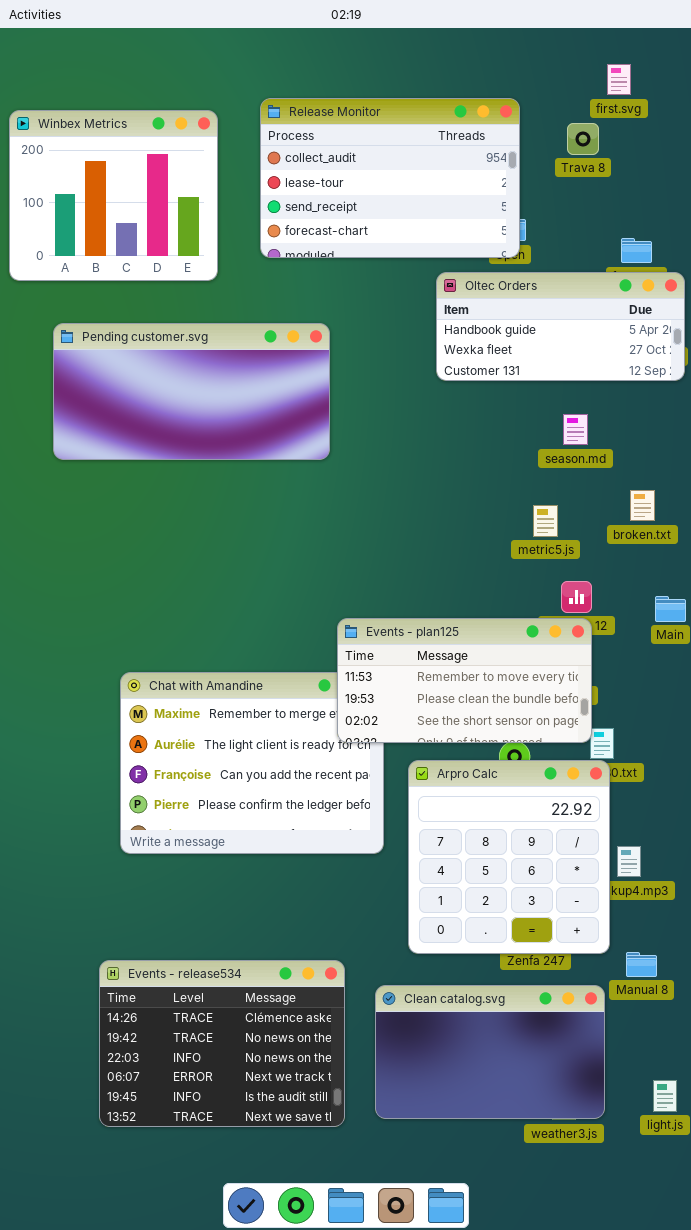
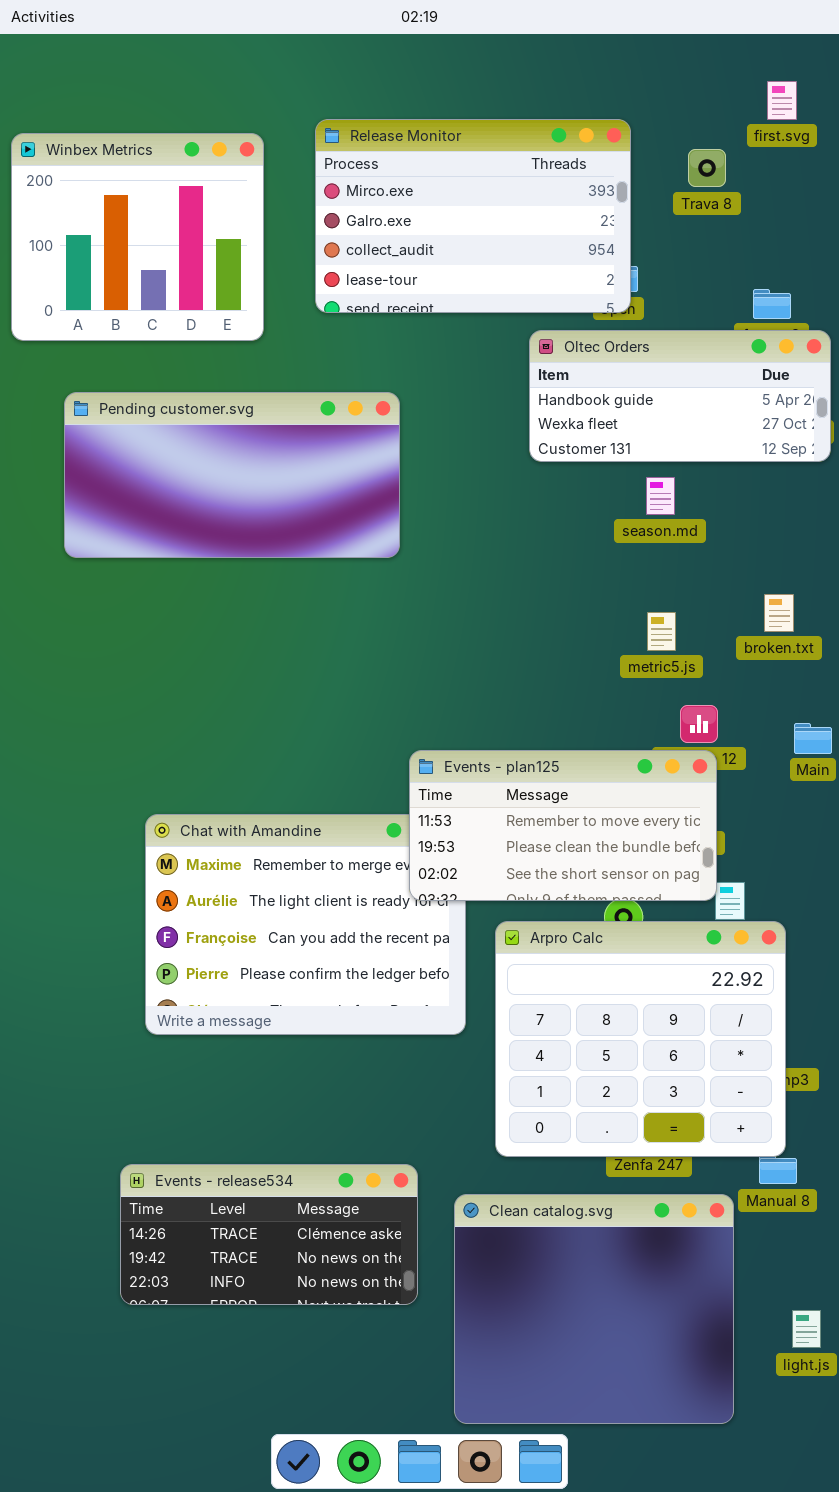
first.svg: [607,64,631,95] -> [767,81,797,120], moved
Release Monitor: [260,98,520,258] -> [315,119,631,313], scrolled up 2 rows
season.md: [563,414,588,445] -> [646,477,675,515], moved
Arpro Calc: [408,760,610,954] -> [495,921,786,1157], resized
Events - release534: [99,960,345,1127] -> [120,1164,418,1305], resized
Clean catalog.svg: [375,985,605,1119] -> [454,1194,734,1424], resized

